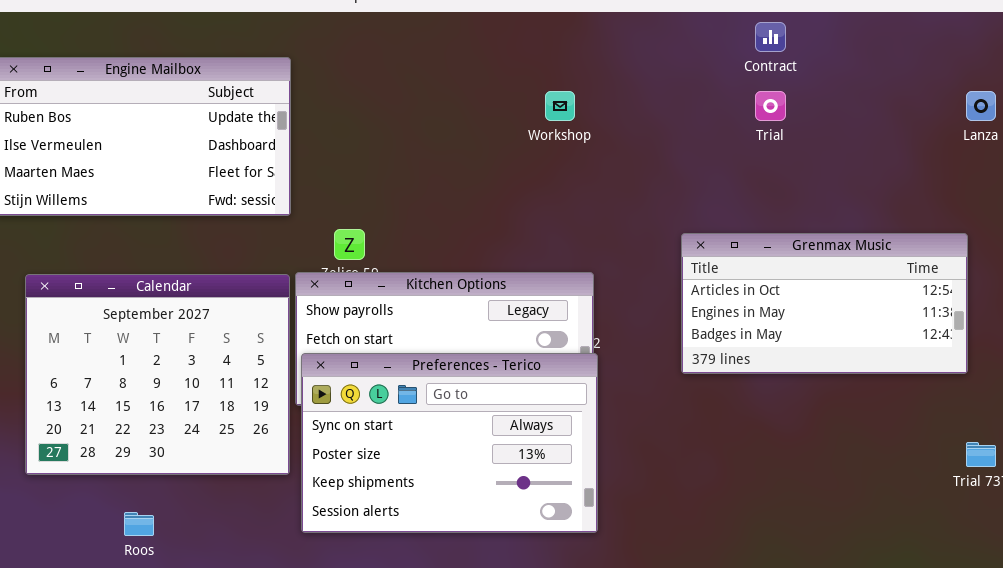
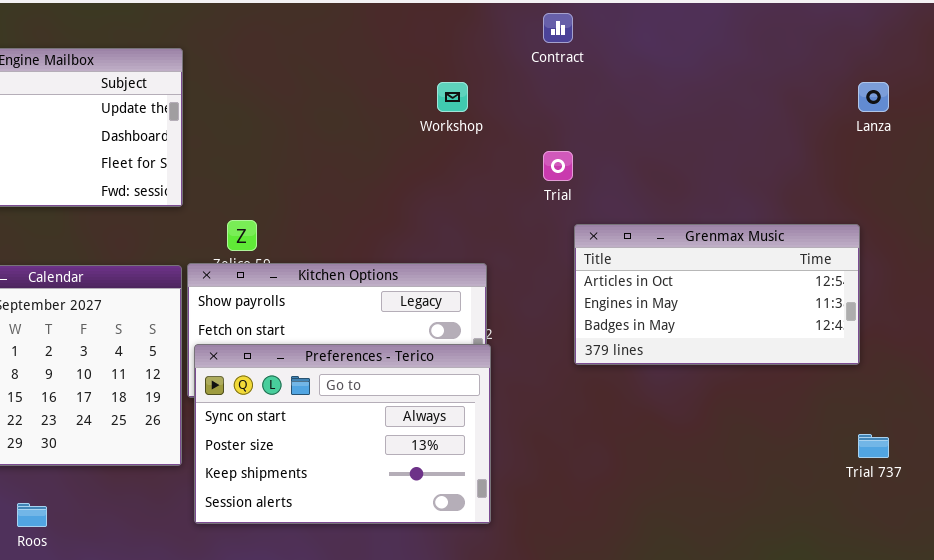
Contract: [755,22,786,52] -> [543,13,573,43], moved
Trial: [755,91,786,121] -> [543,151,573,181], moved

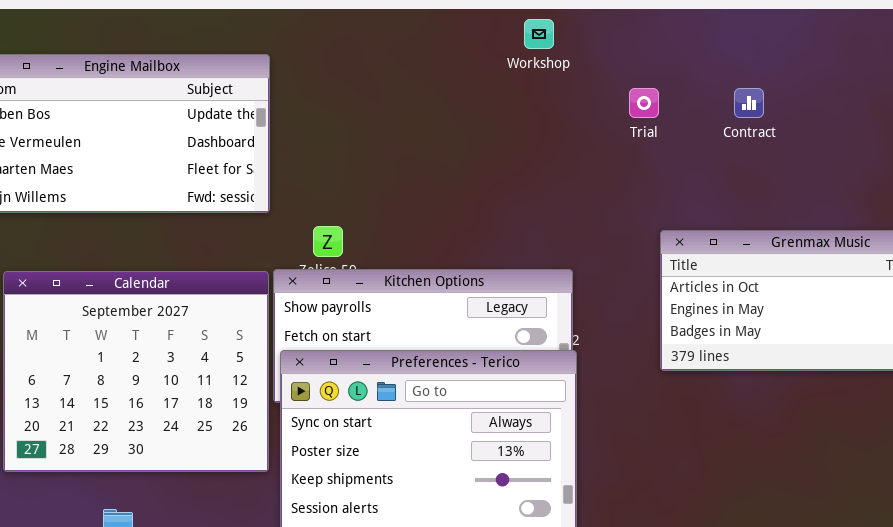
Contract: [543,13,573,43] -> [734,88,764,118], moved
Workshop: [437,82,468,112] -> [524,19,554,49], moved
Trial: [543,151,573,181] -> [629,88,659,118], moved

